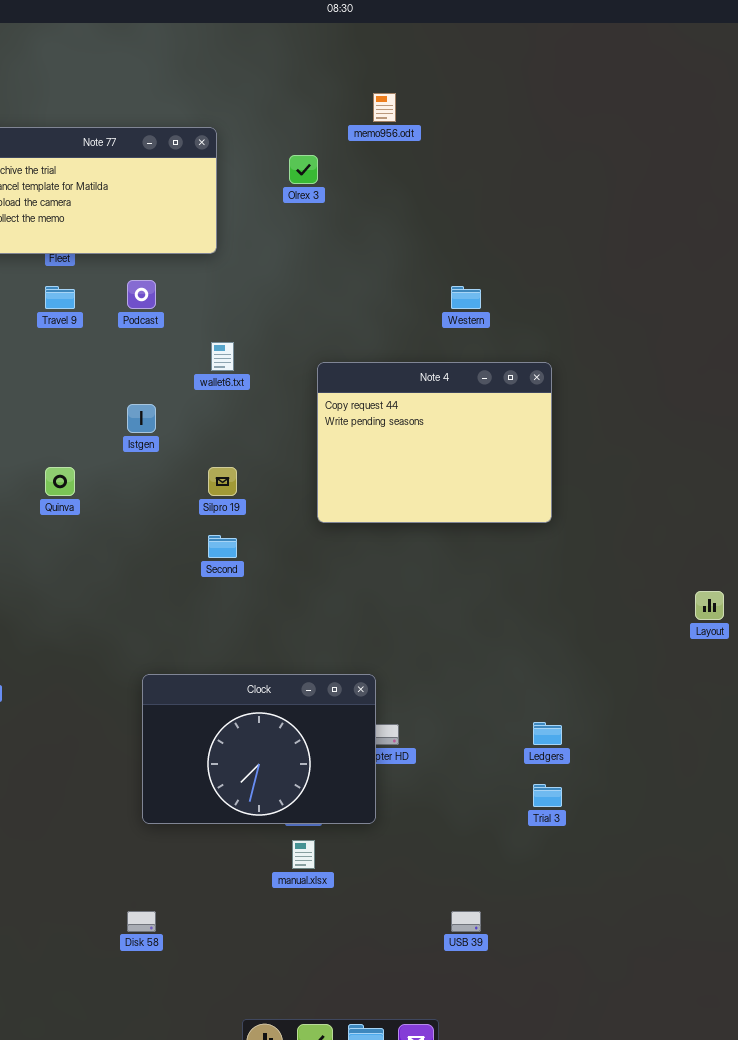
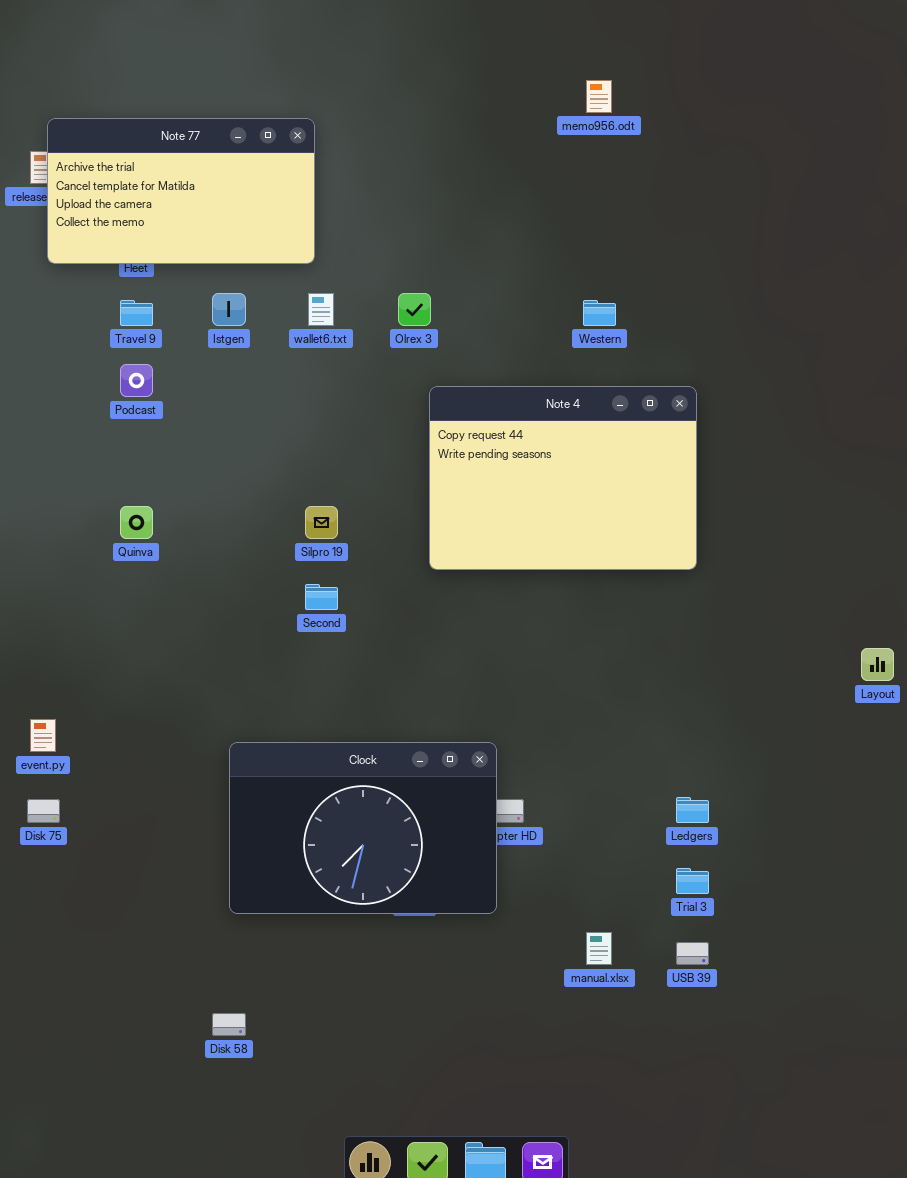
memo956.odt: [373,93,396,122] -> [586,80,612,113], moved
Olrex 3: [289,155,318,184] -> [398,293,431,326], moved
Podcast: [127,280,156,309] -> [120,364,153,397], moved
wallet6.txt: [211,342,234,371] -> [308,293,334,326], moved
Istgen: [127,404,156,433] -> [212,293,246,326], moved
manual.xlsx: [292,840,315,869] -> [586,932,612,965], moved
USB 39: [451,911,481,932] -> [676,942,709,965], moved

